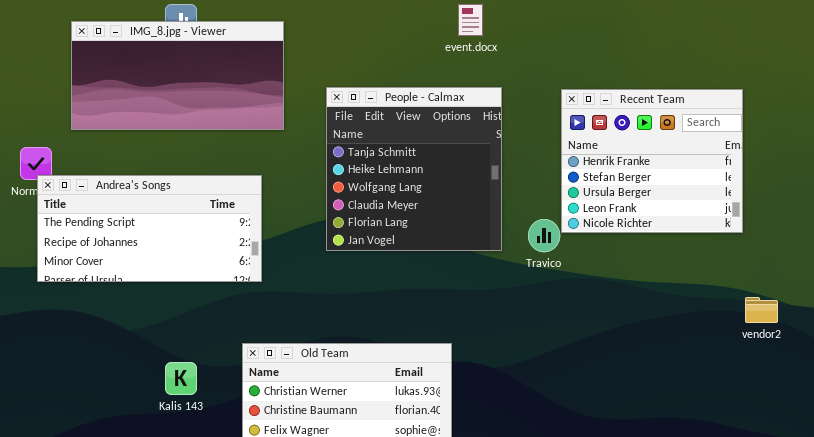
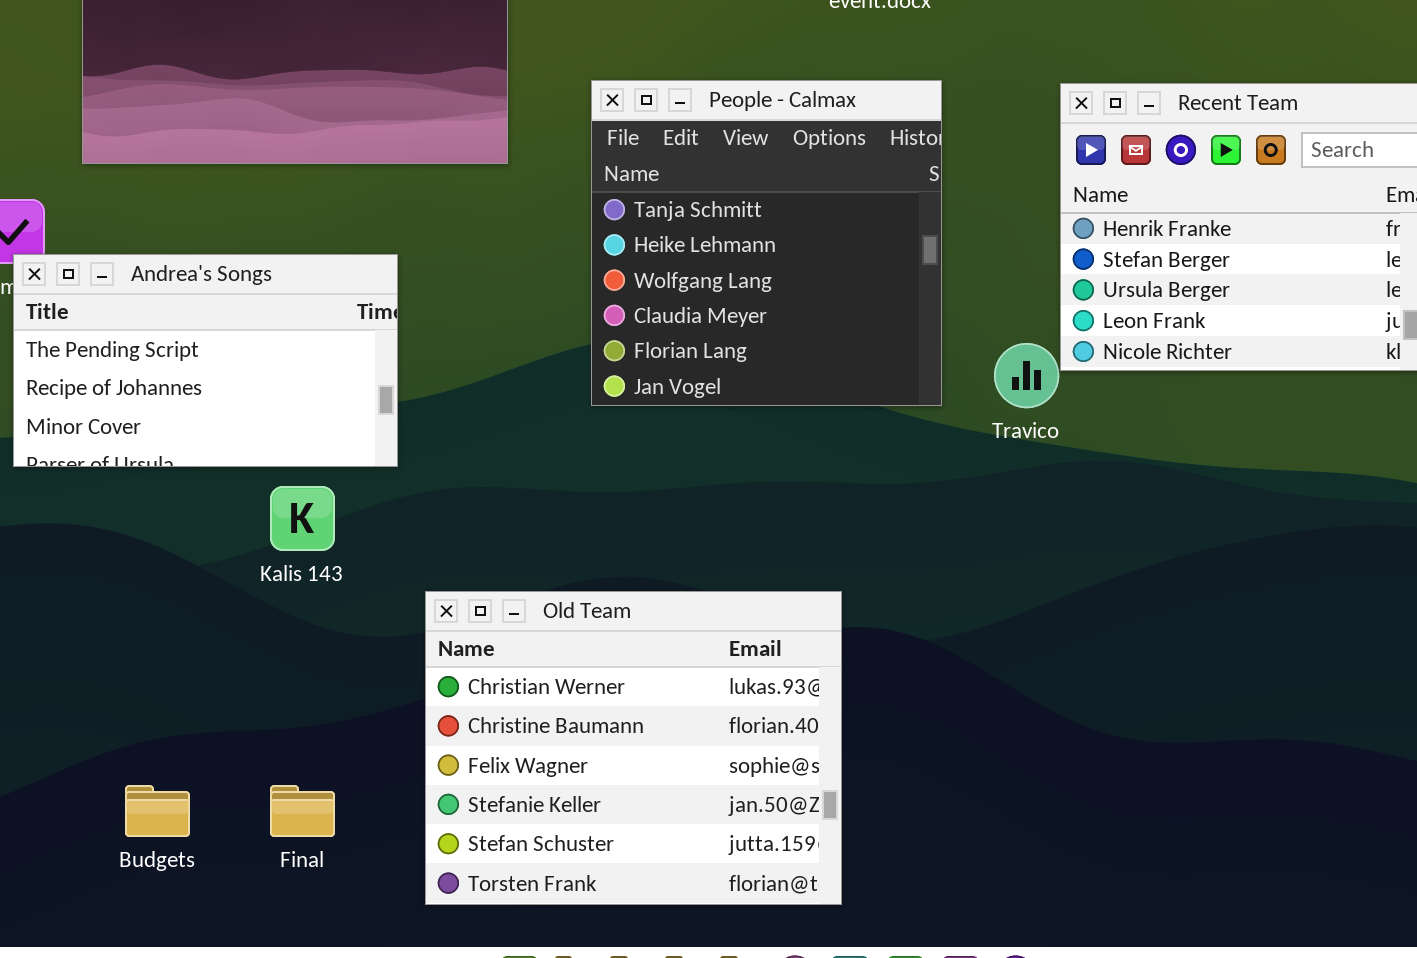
Andrea's Songs: [37,175,262,282] -> [13,254,398,467], resized
Kalis 143: [165,362,197,395] -> [270,486,335,551], moved

